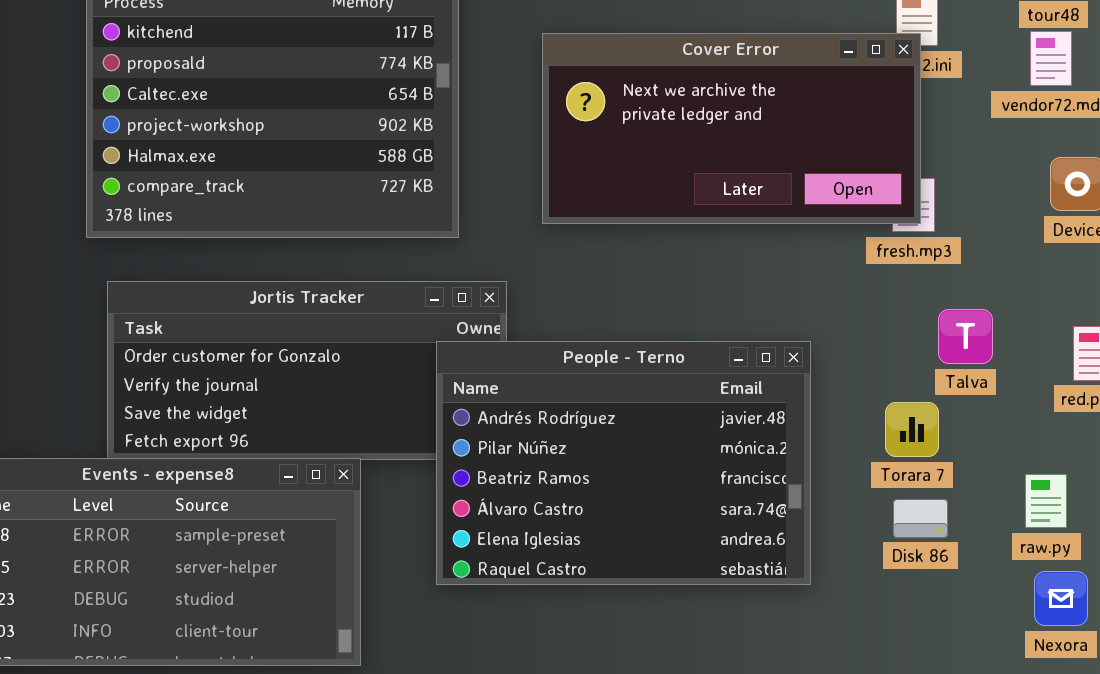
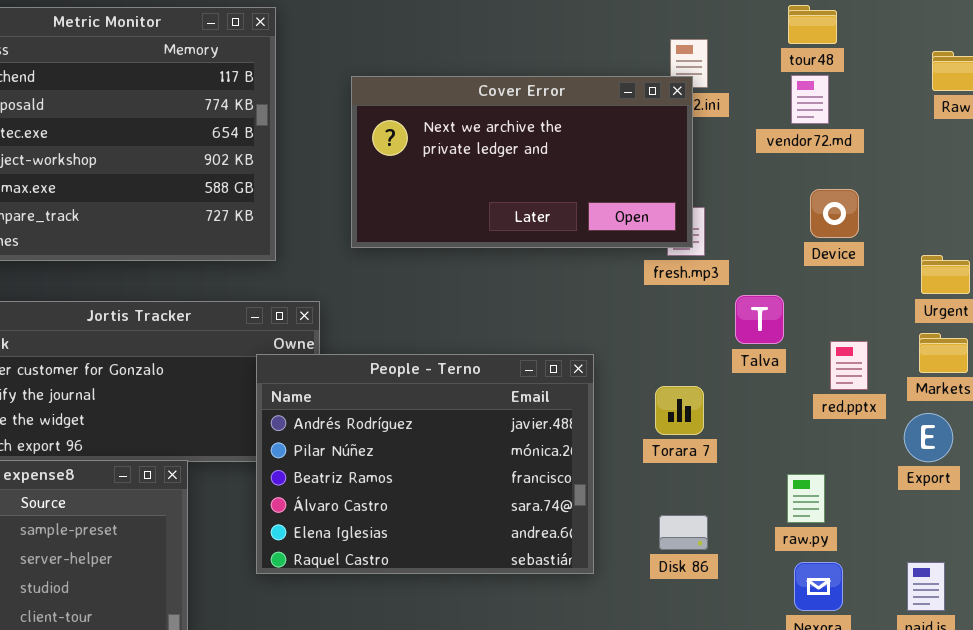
Talva: [938,309,993,364] -> [735,295,784,344], moved
Torara 7: [885,402,939,457] -> [655,386,704,435], moved
Disk 86: [893,499,948,538] -> [659,515,708,550], moved

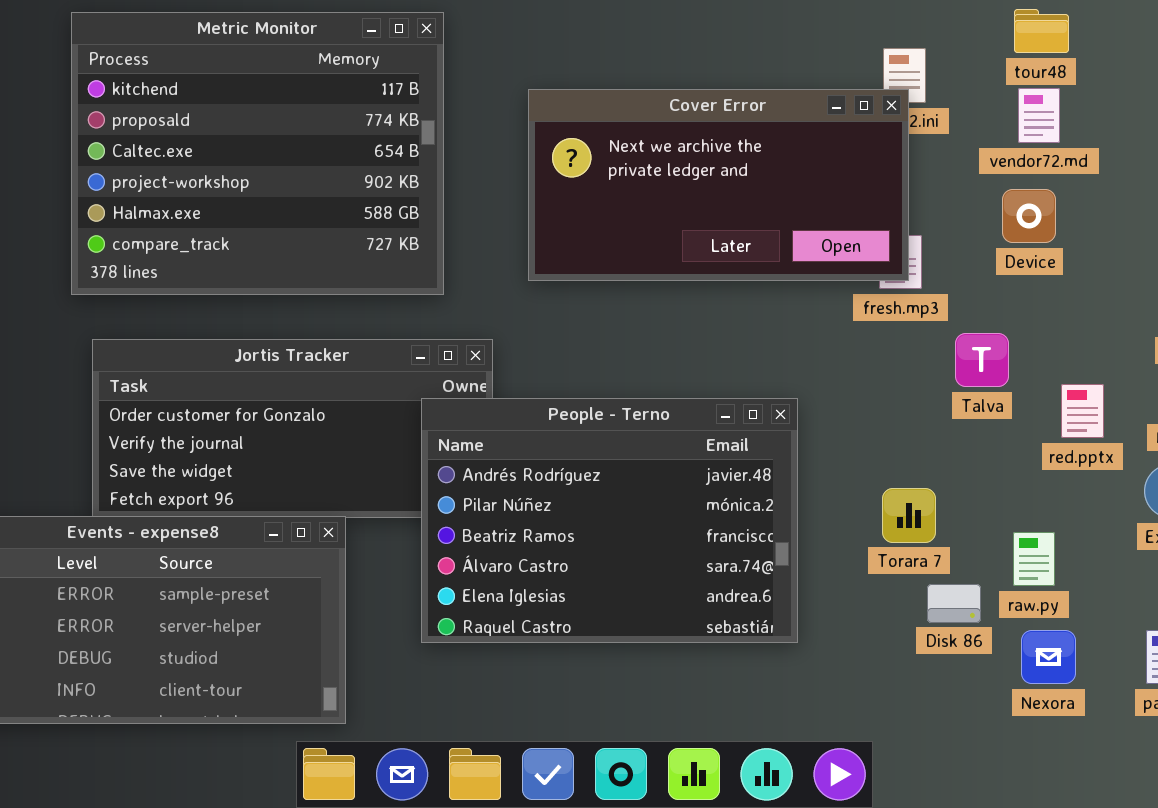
Device: [810,189,859,238] -> [1002,189,1056,243], moved
Torara 7: [655,386,704,435] -> [882,488,936,543], moved
Disk 86: [659,515,708,550] -> [927,584,981,623], moved

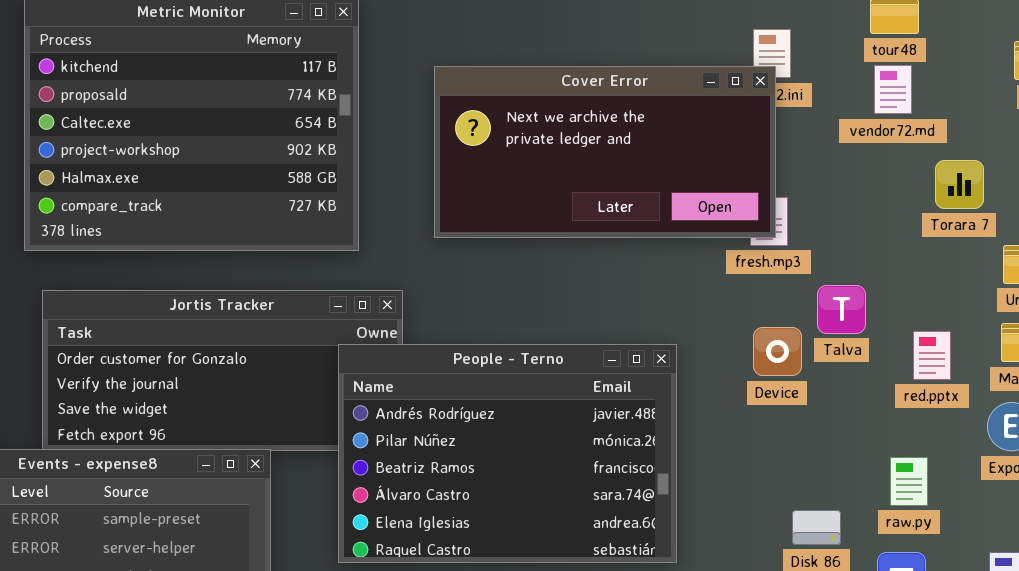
Device: [1002,189,1056,243] -> [753,327,802,376], moved
Torara 7: [882,488,936,543] -> [935,160,984,209], moved
raw.py: [1013,532,1055,586] -> [890,457,928,506], moved

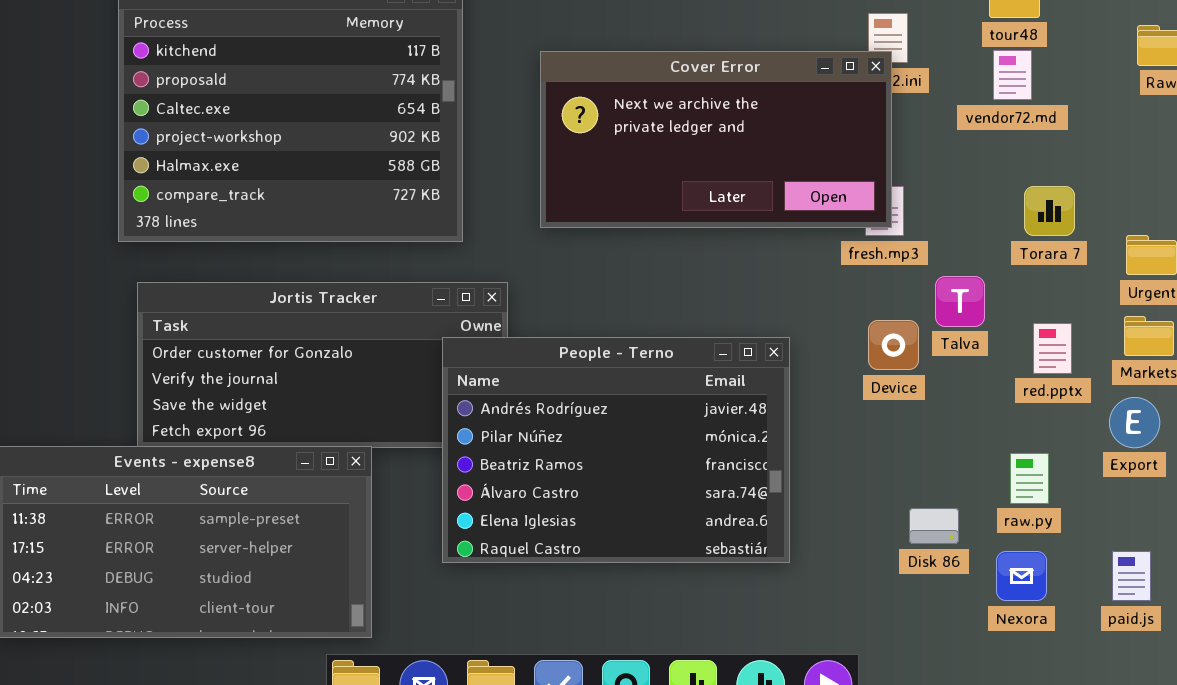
Torara 7: [935,160,984,209] -> [1024,186,1075,236], moved

